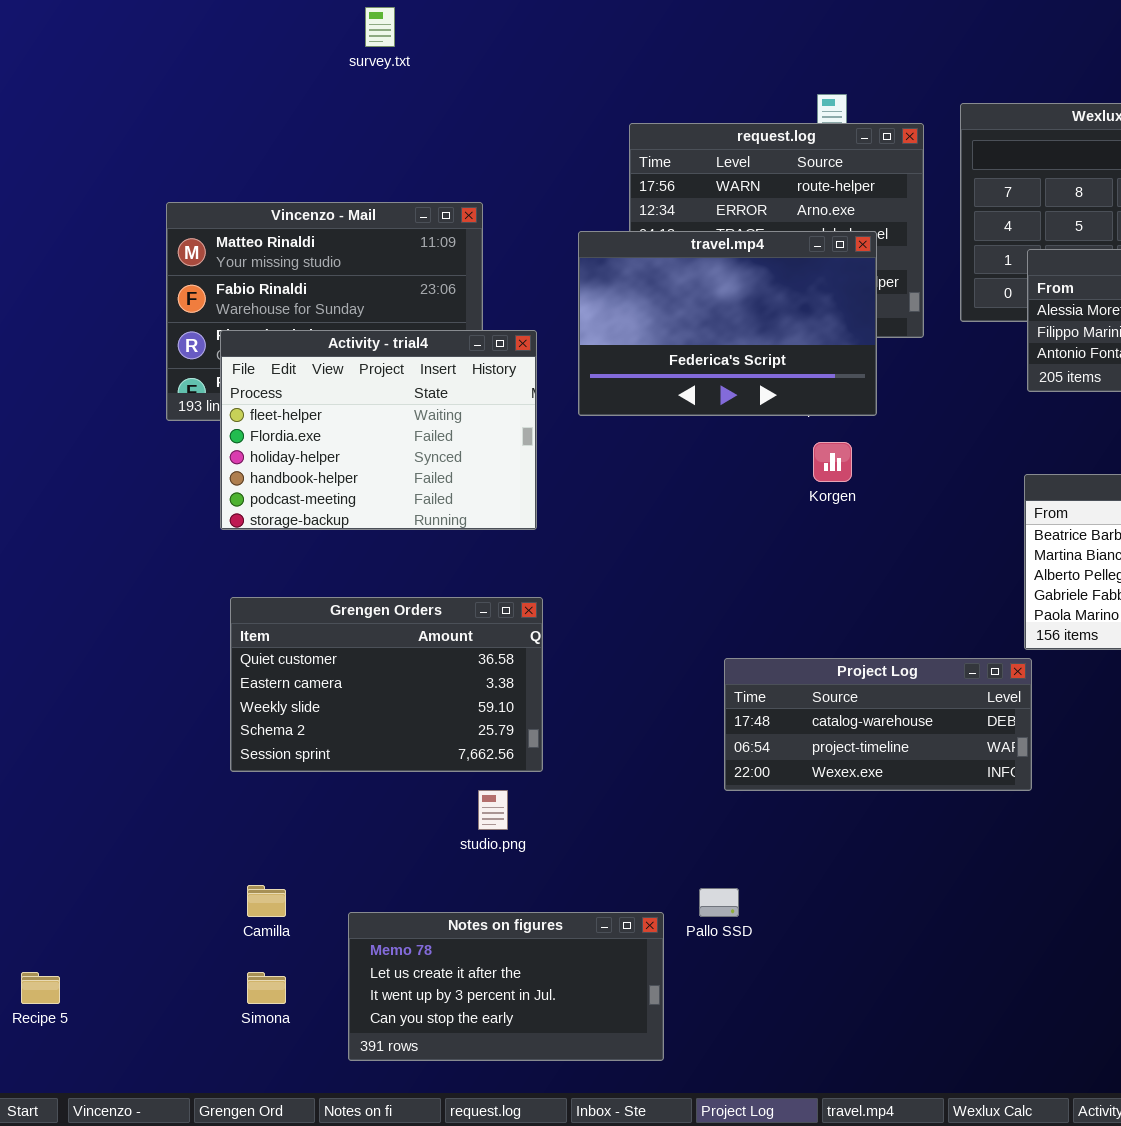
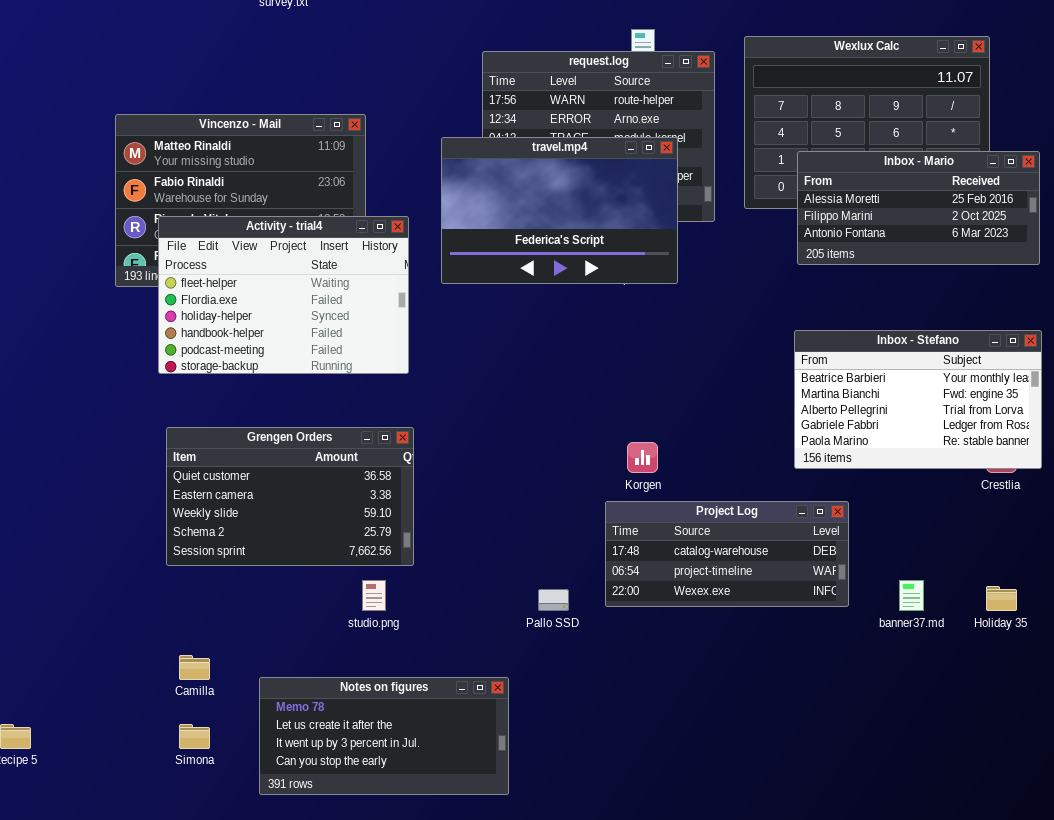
Korgen: [813,442,852,482] -> [627,442,658,473], moved
Project Log: [724,658,1032,791] -> [605,501,849,607], moved
Pallo SSD: [699,888,739,917] -> [538,589,569,611], moved

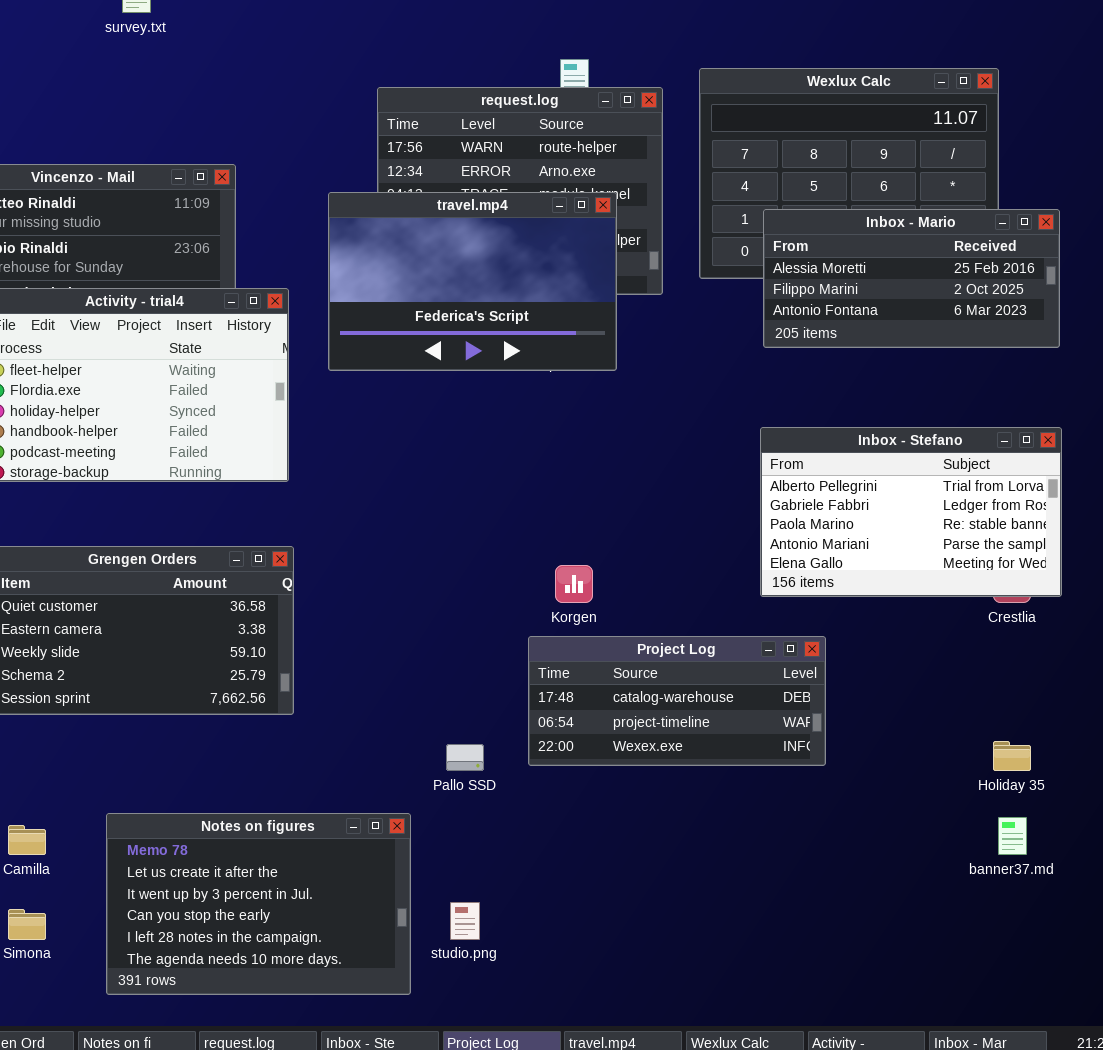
Inbox - Stefano: [794,330,1042,469] -> [760,427,1062,597], scrolled down 2 rows
studio.png: [362,580,386,611] -> [450,902,480,940], moved
banner37.md: [899,580,924,611] -> [998,817,1027,855], moved
Notes on figures: [259,677,509,795] -> [106,813,411,995], resized

